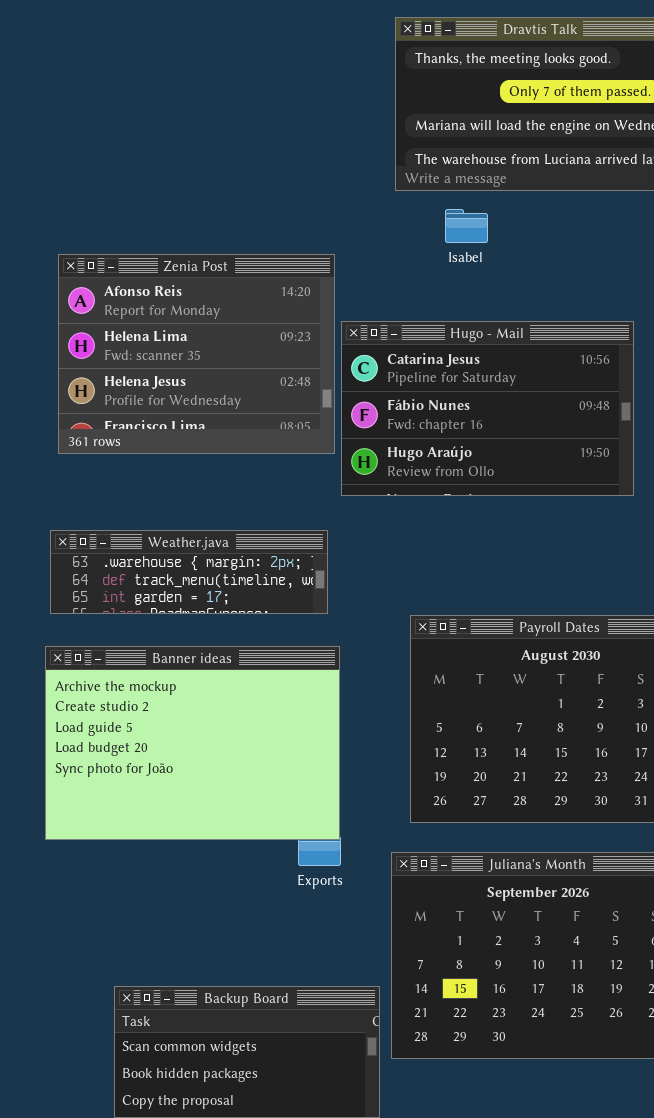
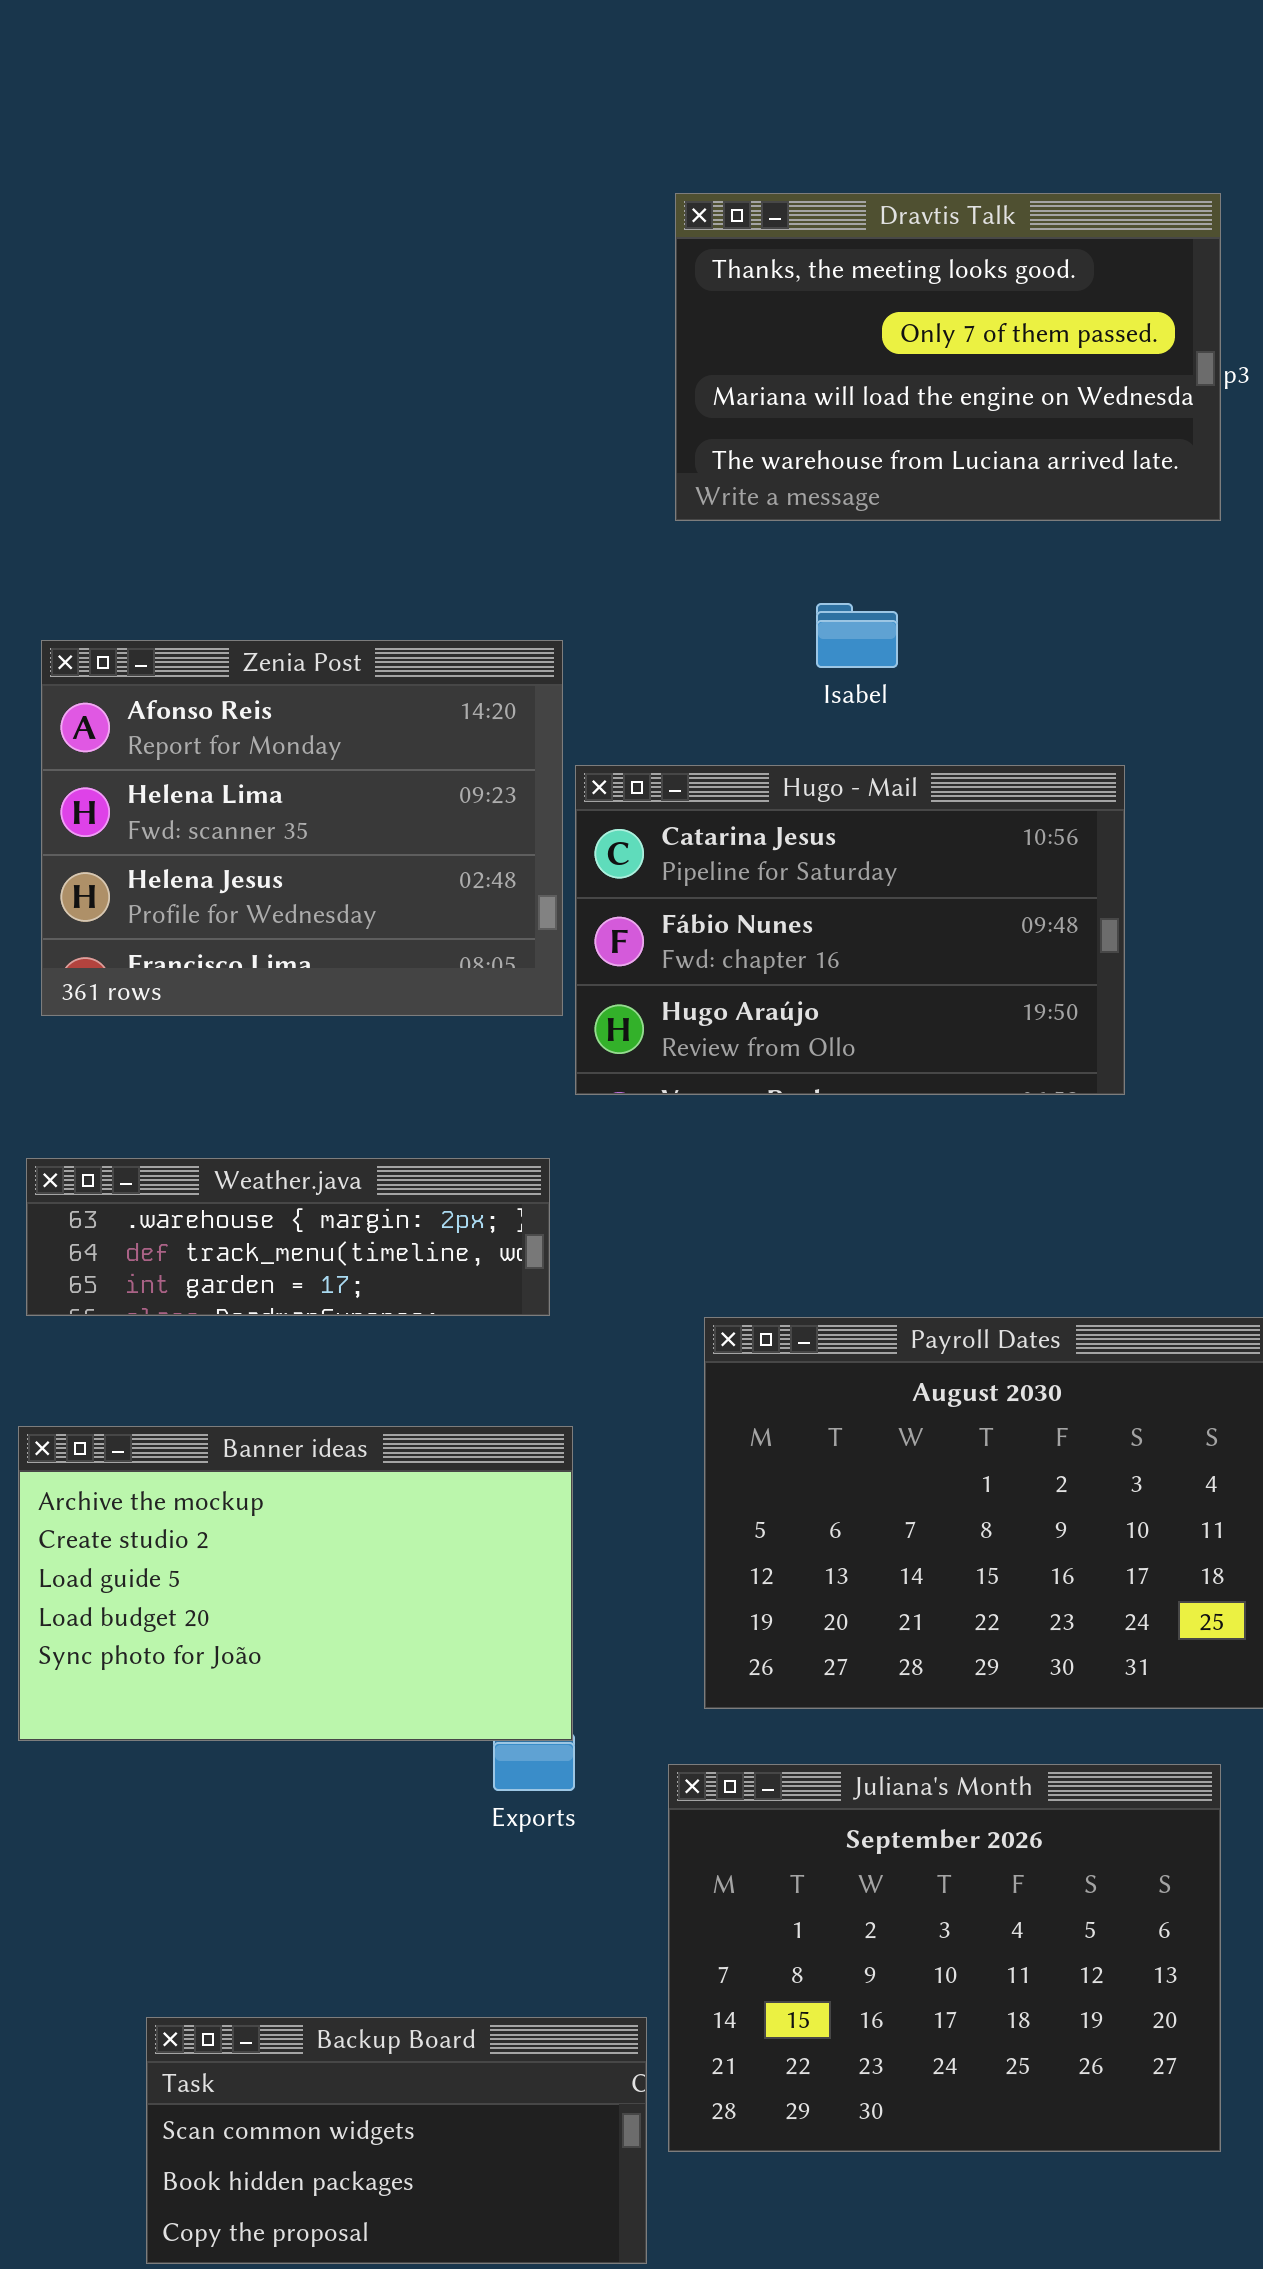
Isabel: [445,209,488,243] -> [816,603,898,668], moved
Banner ideas: [45,646,340,840] -> [18,1426,573,1741], resized

